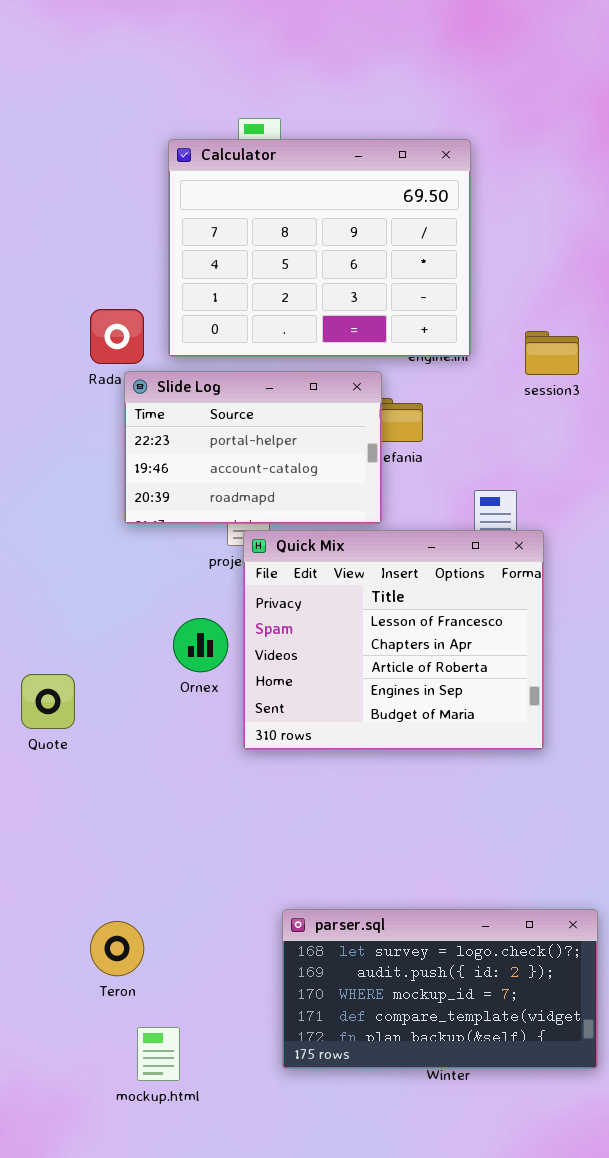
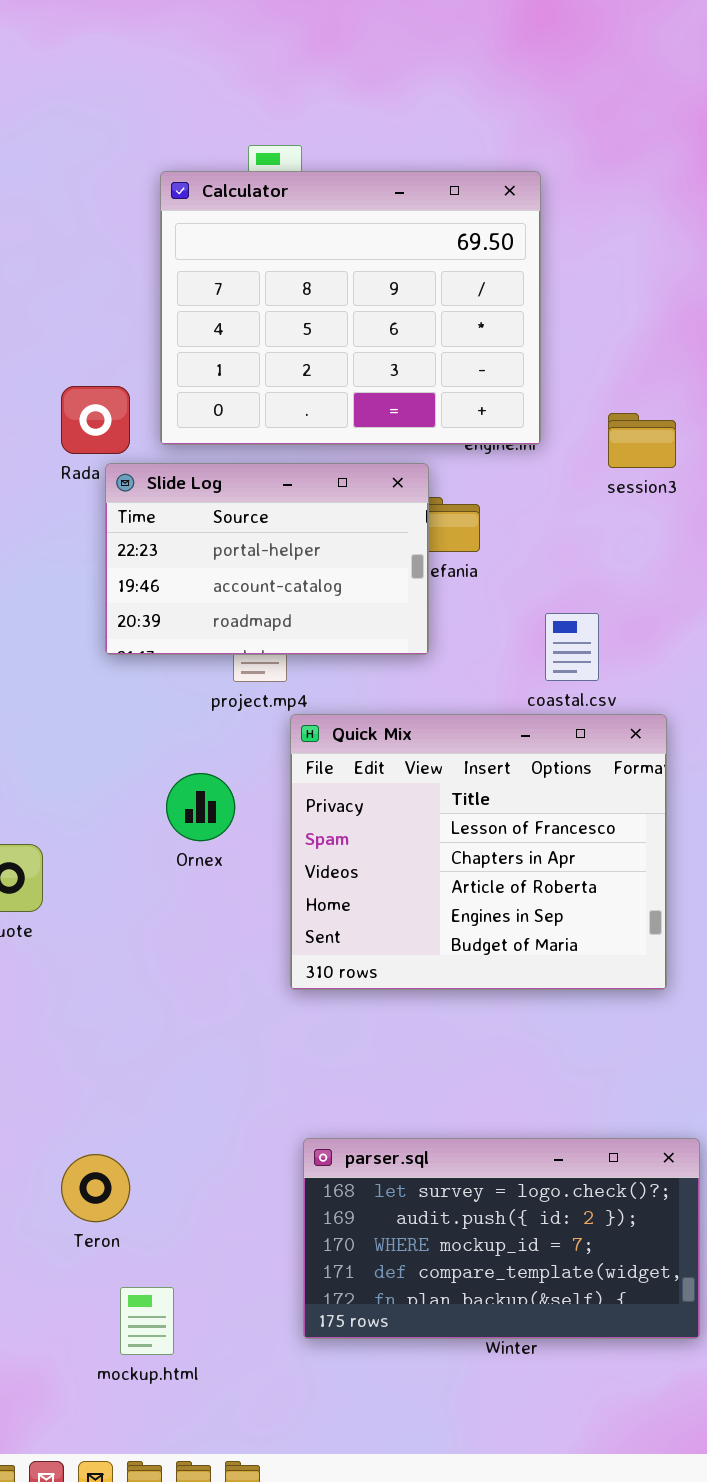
Quick Mix: [243,530,544,750] -> [290,714,667,990], moved

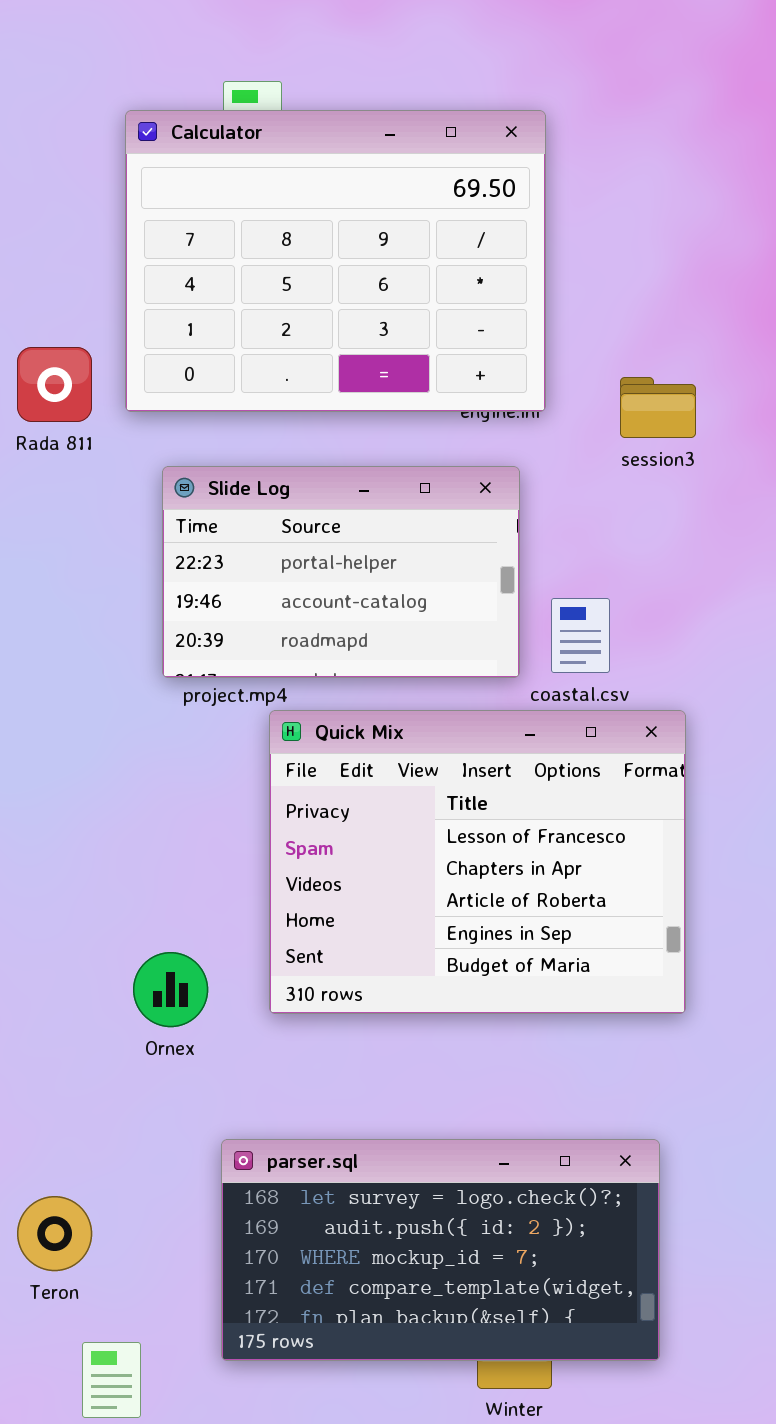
Slide Log: [105,463,429,655] -> [162,466,520,678], moved
Ornex: [166,773,235,841] -> [133,952,208,1027], moved
parser.sql: [303,1138,700,1339] -> [221,1139,660,1361], moved

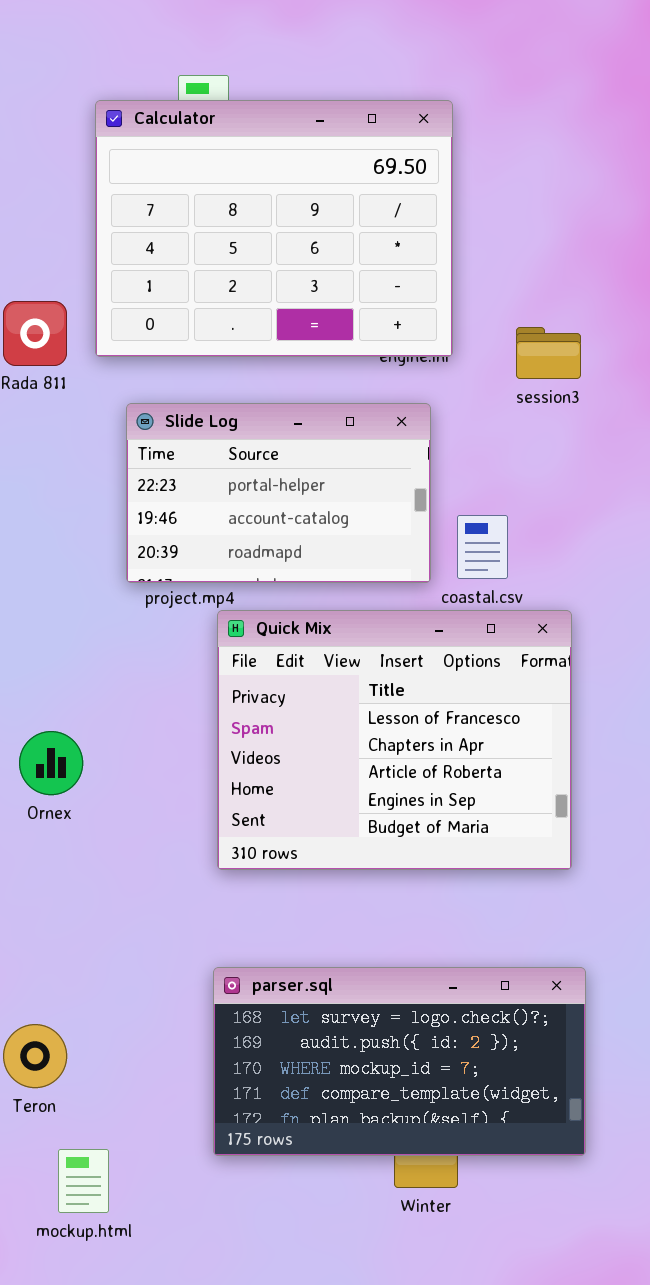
Ornex: [133,952,208,1027] -> [19,731,83,795], moved
parser.sql: [221,1139,660,1361] -> [213,967,586,1156], moved

